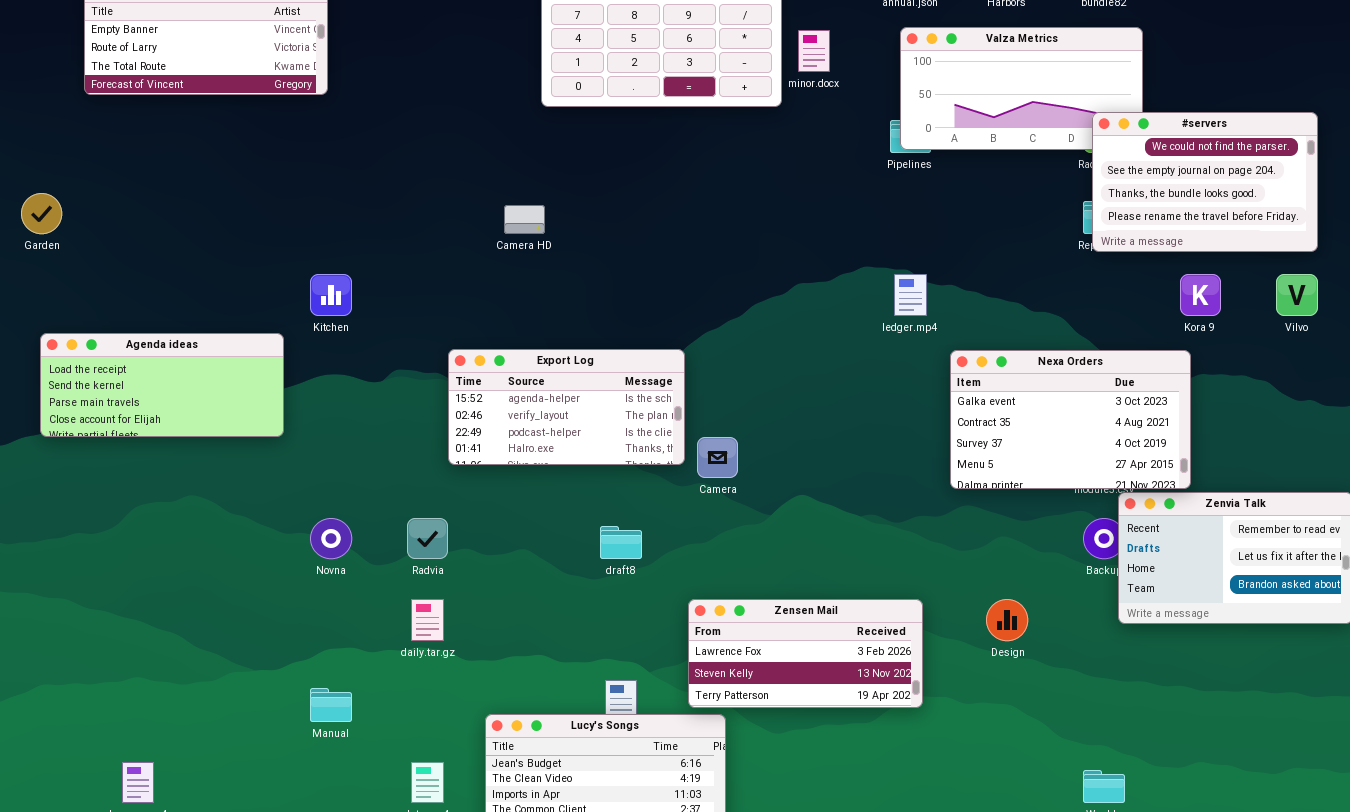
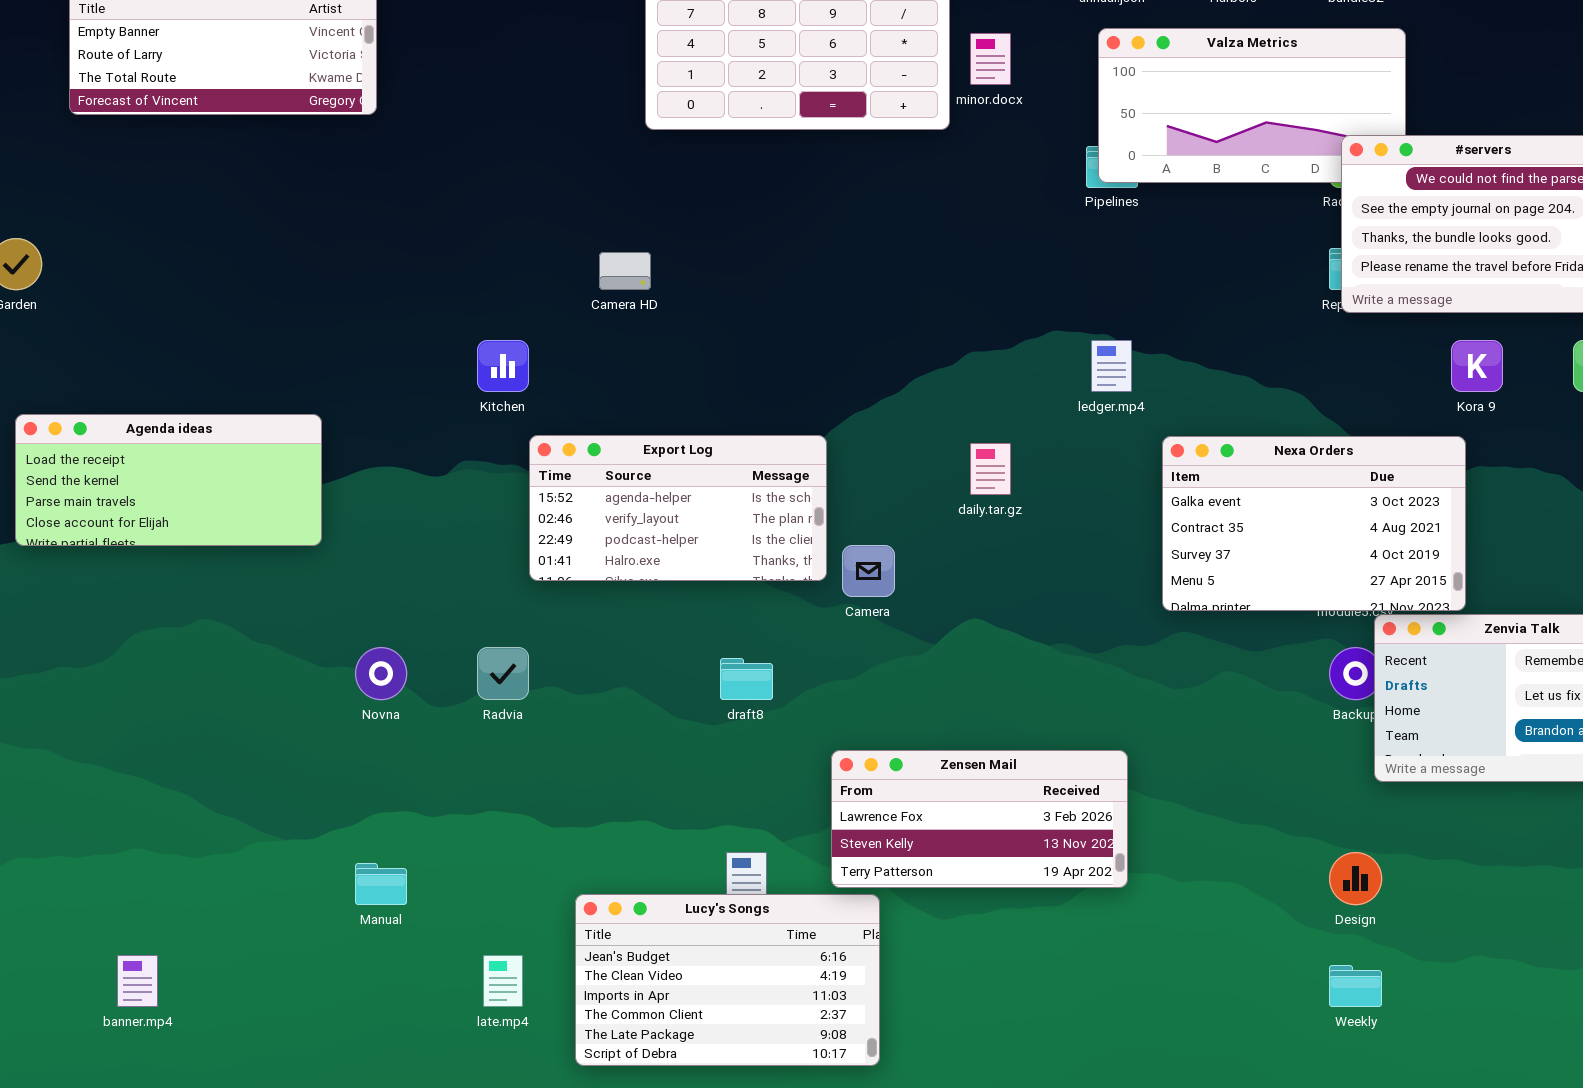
Kitchen: [310,274,352,316] -> [477,340,529,392], moved
daily.tar.gz: [411,599,444,641] -> [970,443,1011,495], moved
Design: [986,599,1028,641] -> [1329,852,1382,905], moved

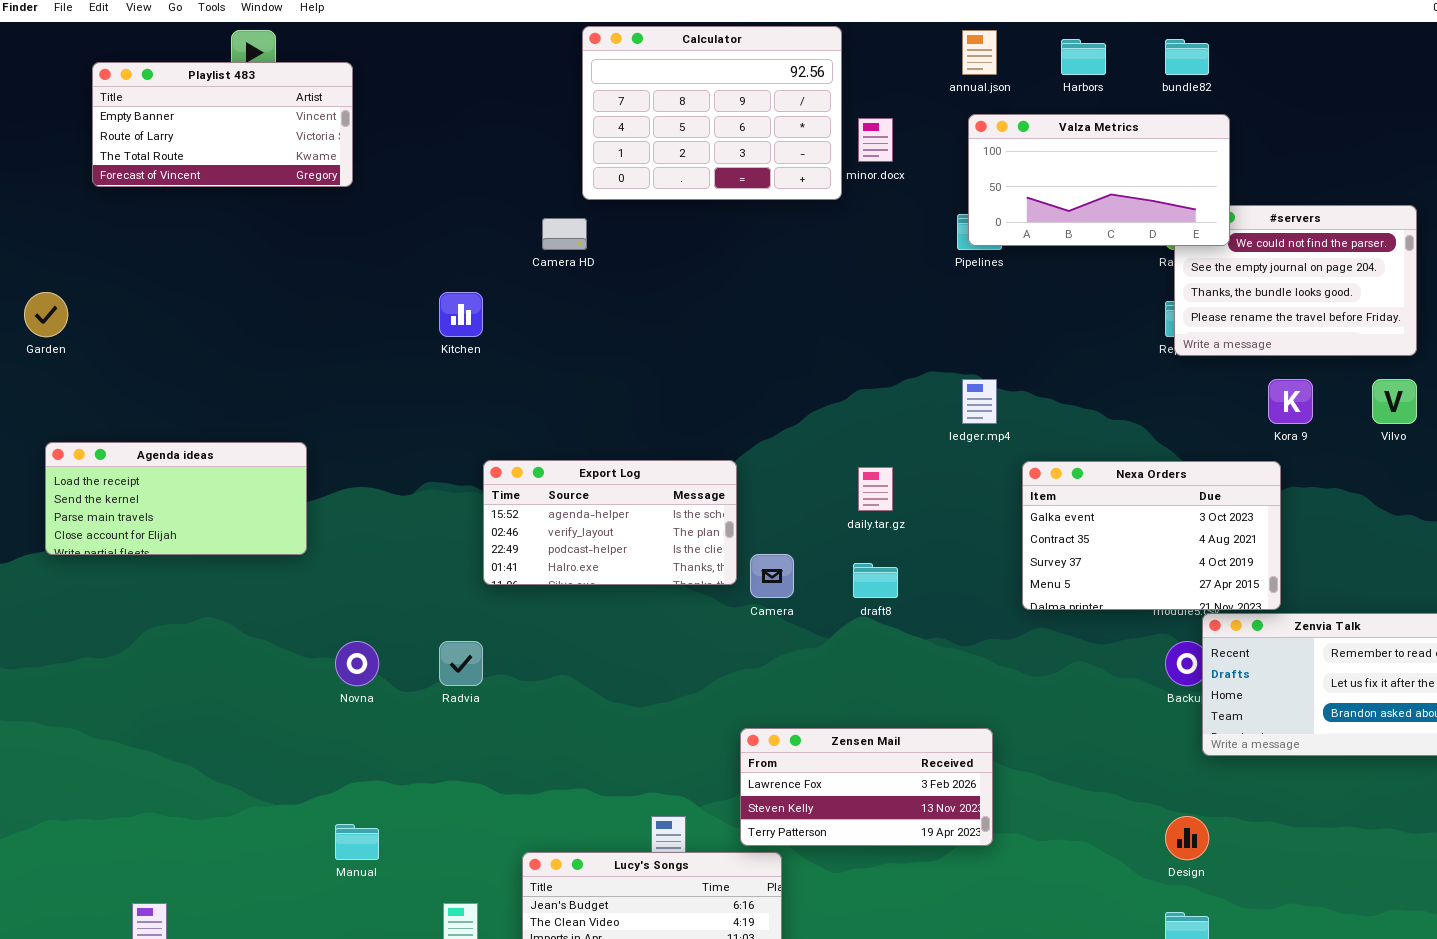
Valza Metrics: [1098,28,1406,183] -> [968,114,1230,246], raised
Camera HD: [599,252,651,290] -> [542,218,587,250], moved
Kitchen: [477,340,529,392] -> [439,292,483,337], moved
draft8: [720,658,773,700] -> [853,563,898,598], moved

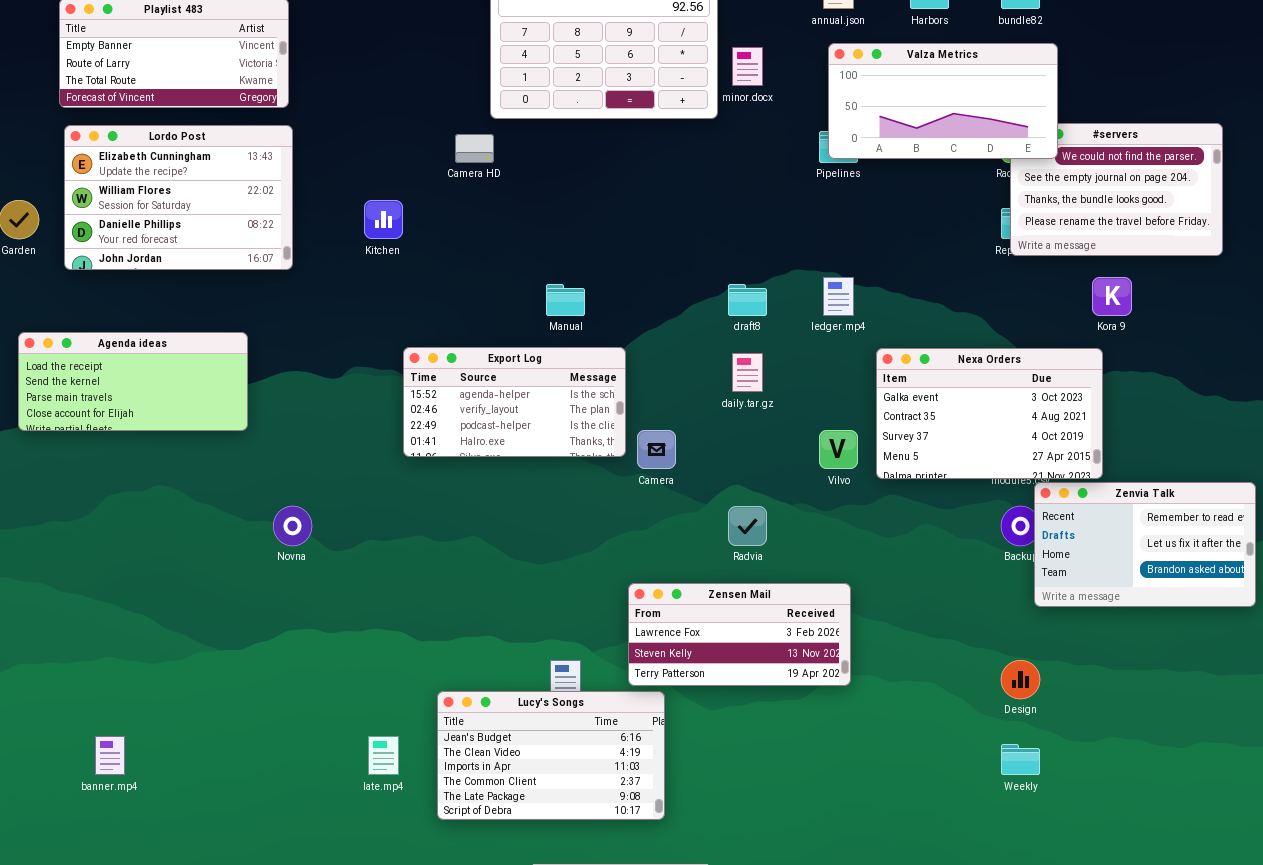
Lordo Post: none -> [64,125,293,270], opened
Vilvo: [1372,379,1417,424] -> [819,430,858,469], moved
draft8: [853,563,898,598] -> [728,284,767,316], moved
Radvia: [439,641,483,686] -> [728,506,767,546], moved
Manual: [335,824,379,860] -> [546,284,585,316], moved

